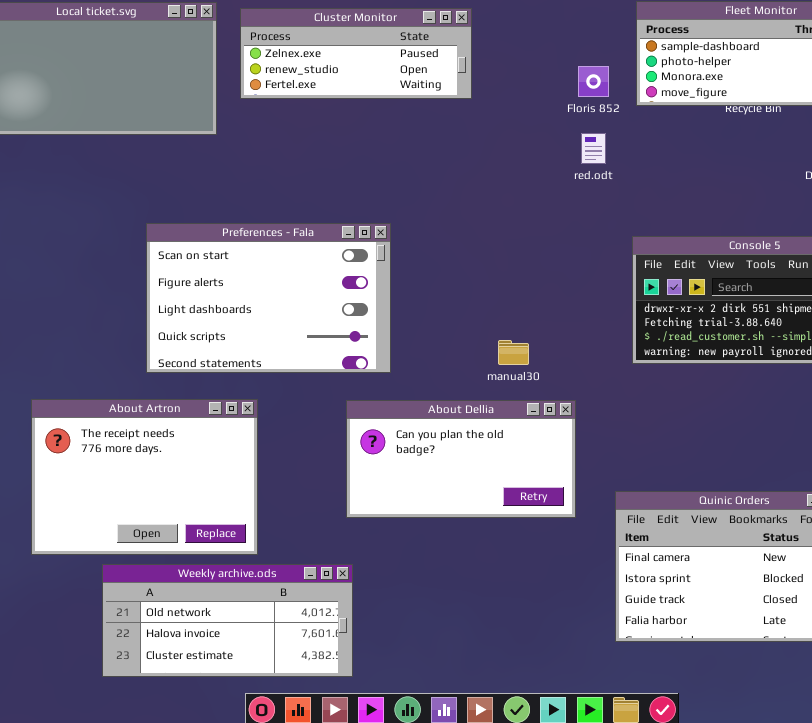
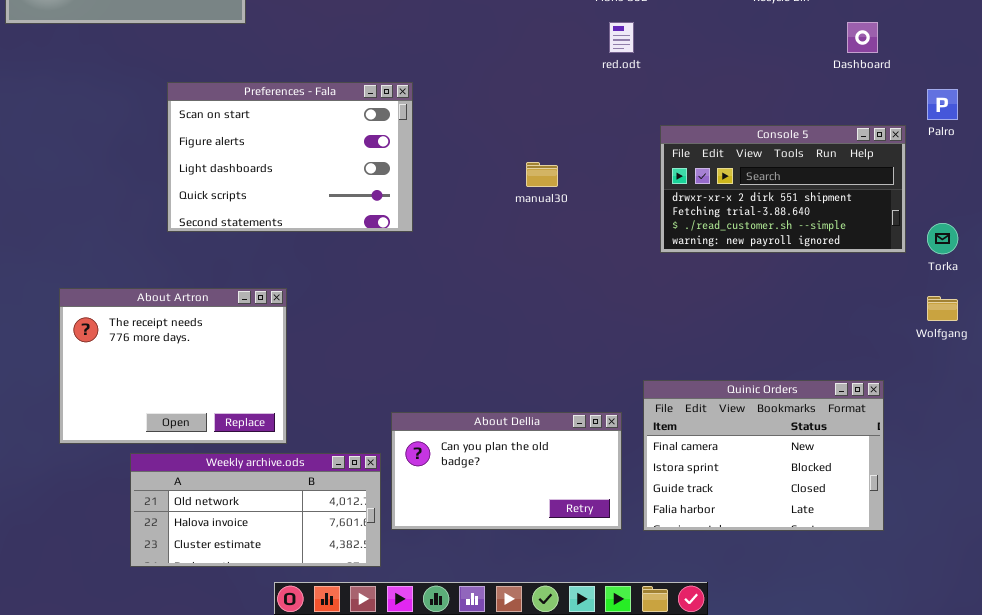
Preferences - Fala: [146,223,391,373] -> [167,82,413,232], moved
manual30: [498,340,529,365] -> [526,162,558,187], moved
About Dellia: [346,400,576,518] -> [391,412,622,530], moved

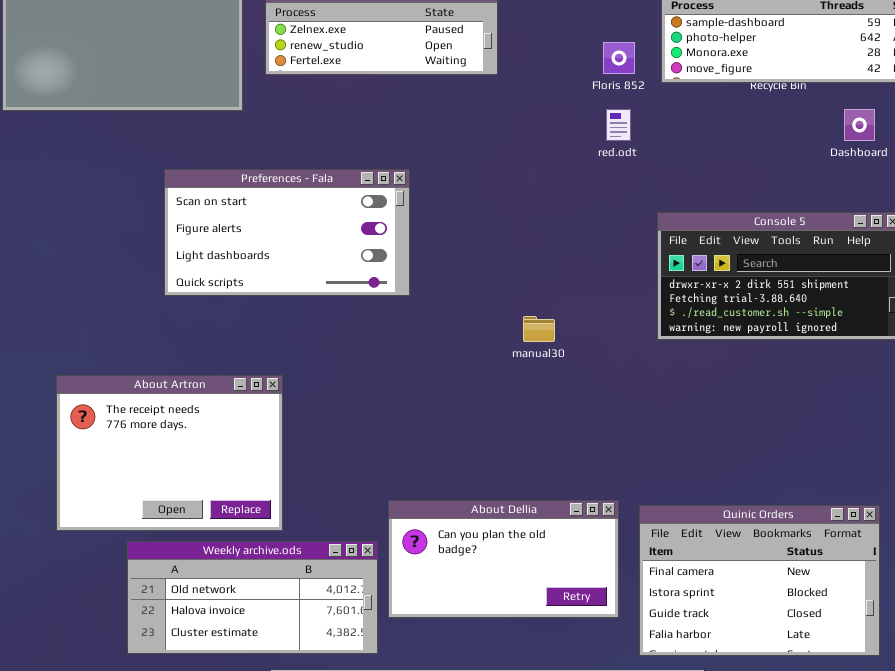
Preferences - Fala: [167,82,413,232] -> [164,169,410,296], resized
manual30: [526,162,558,187] -> [523,316,555,342], moved
Quinic Orders: [643,380,884,531] -> [639,505,880,656], moved

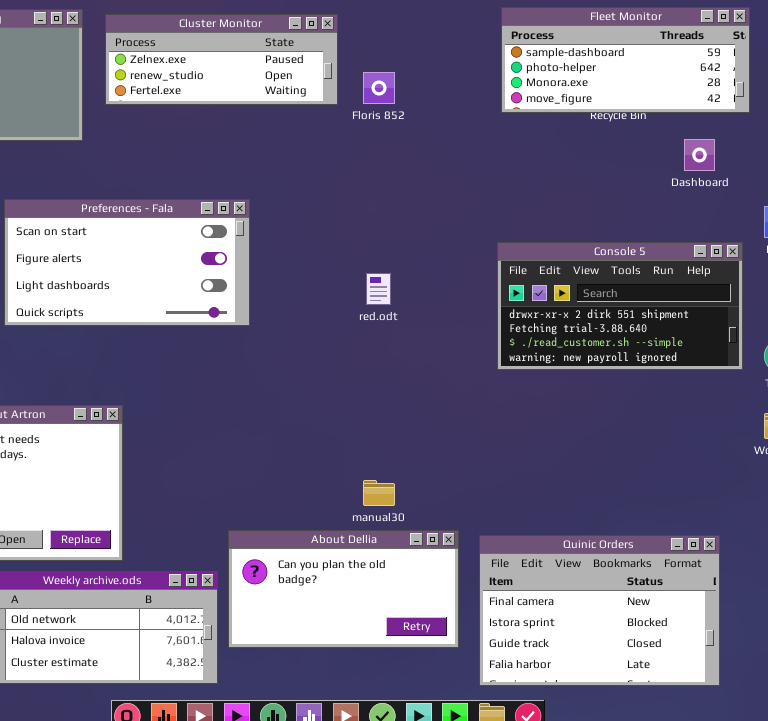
Floris 852: [603,42,635,74] -> [363,72,395,104], moved
red.odt: [606,109,631,141] -> [366,273,391,305], moved
manual30: [523,316,555,342] -> [363,480,395,506], moved

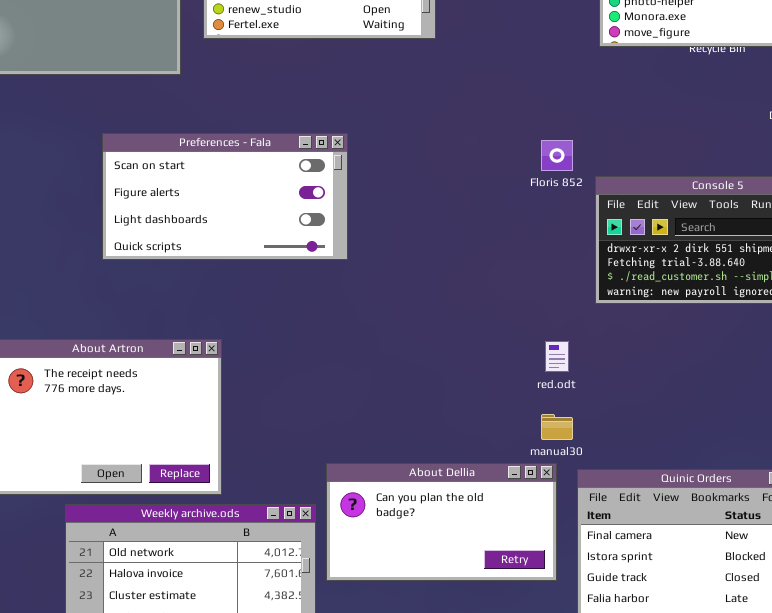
Floris 852: [363,72,395,104] -> [541,140,573,171], moved
red.odt: [366,273,391,305] -> [545,341,569,372], moved
manual30: [363,480,395,506] -> [541,414,573,440], moved

